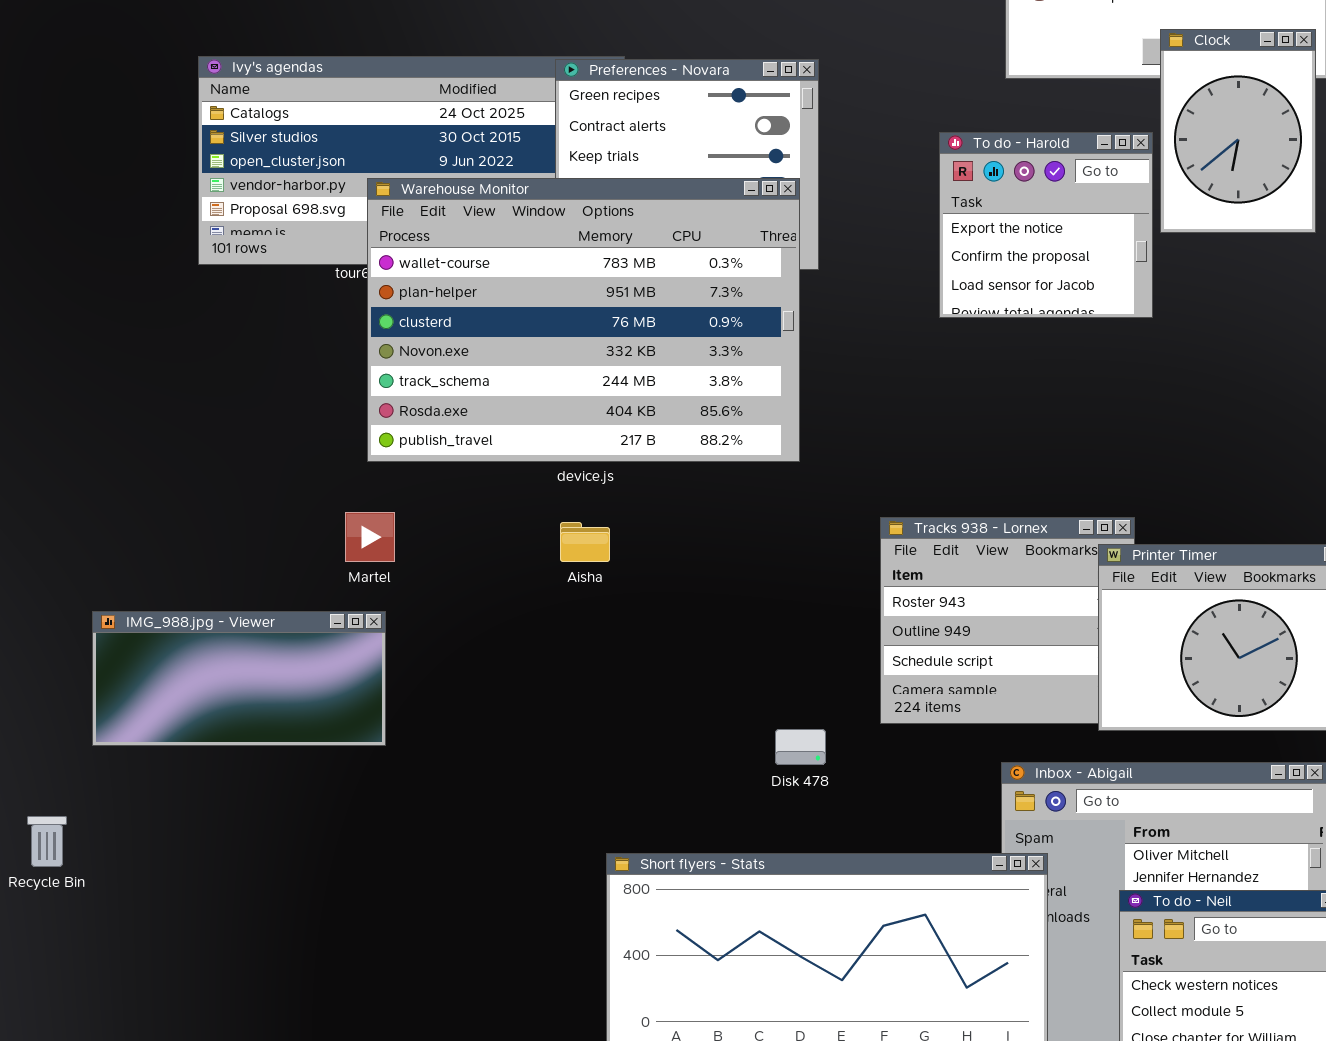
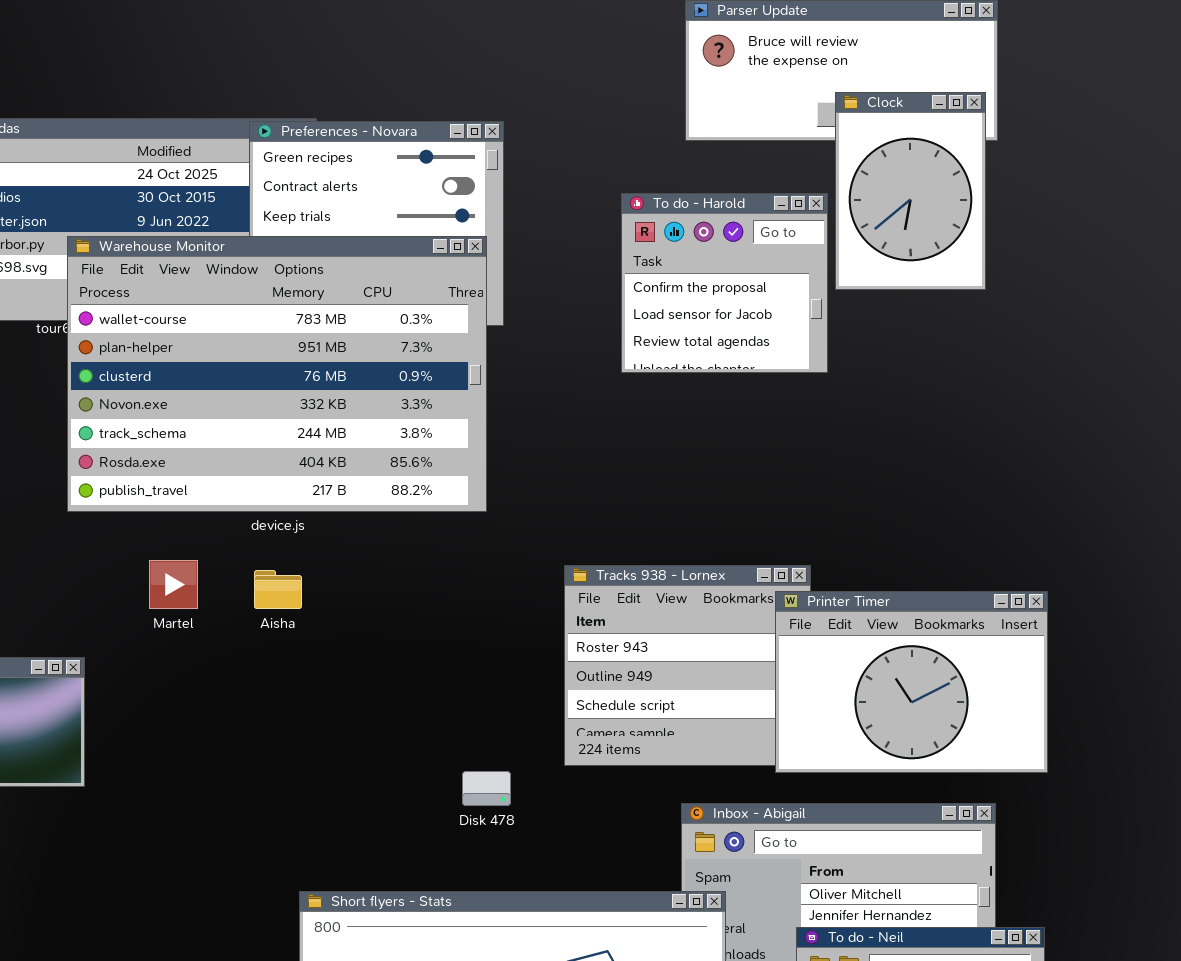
To do - Harold: [939,132,1153,318] -> [621,193,828,373], scrolled down 1 row
Martel: [345,512,395,562] -> [149,560,198,609], moved

